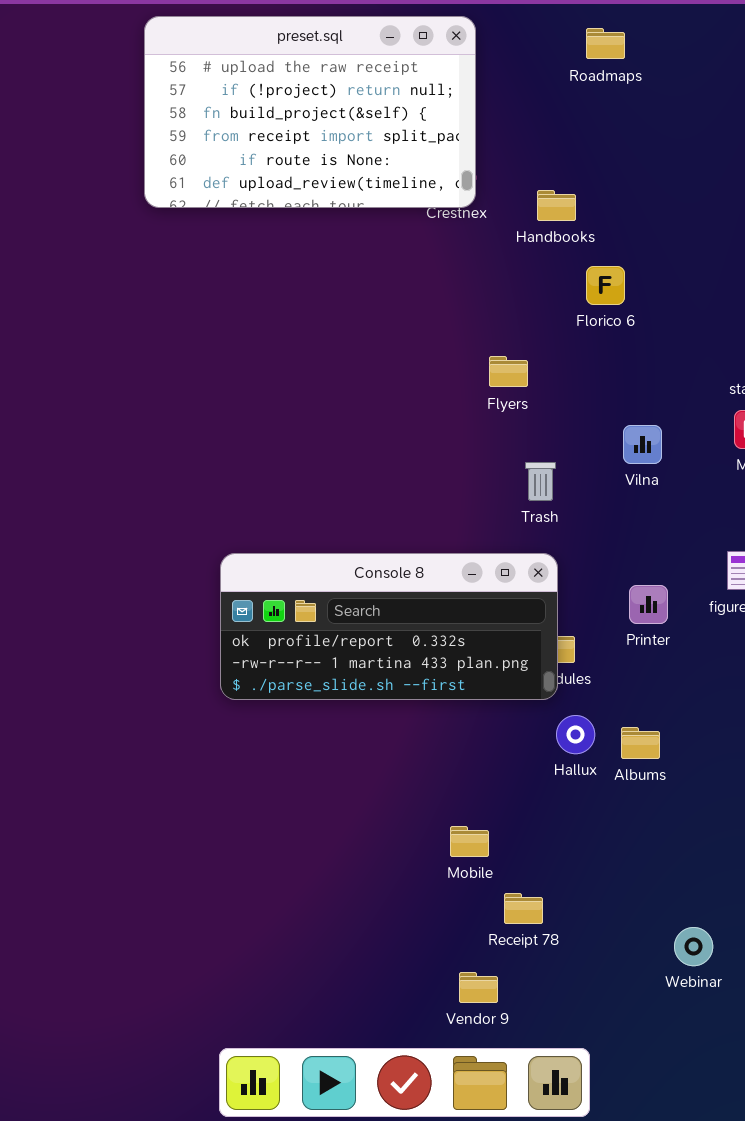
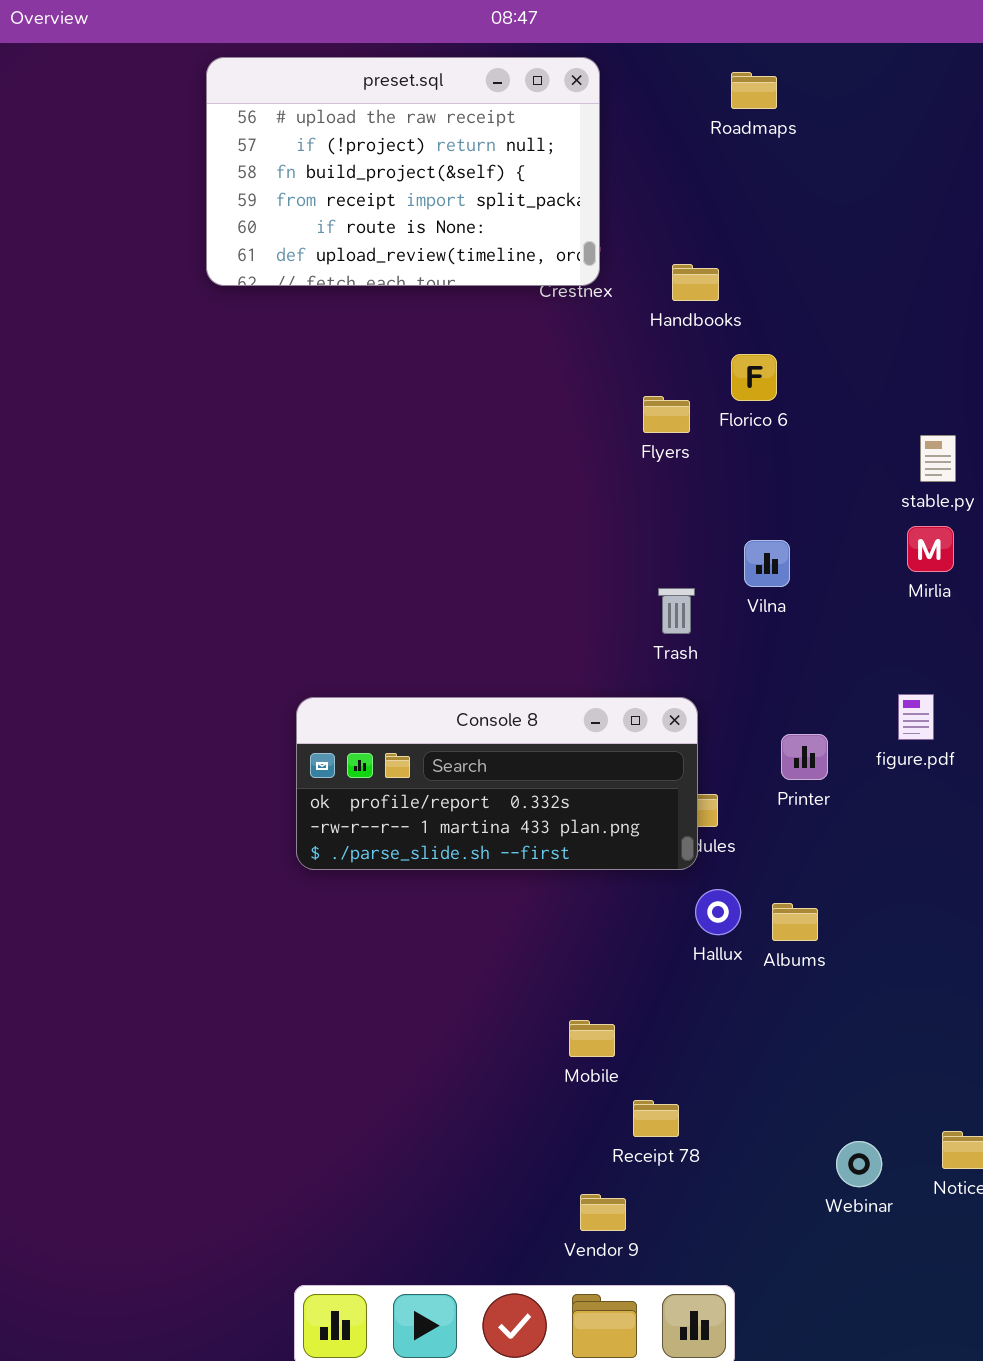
Flyers: [489,356,528,387] -> [643,396,690,433], moved
Vilna: [623,425,662,464] -> [744,540,790,587], moved

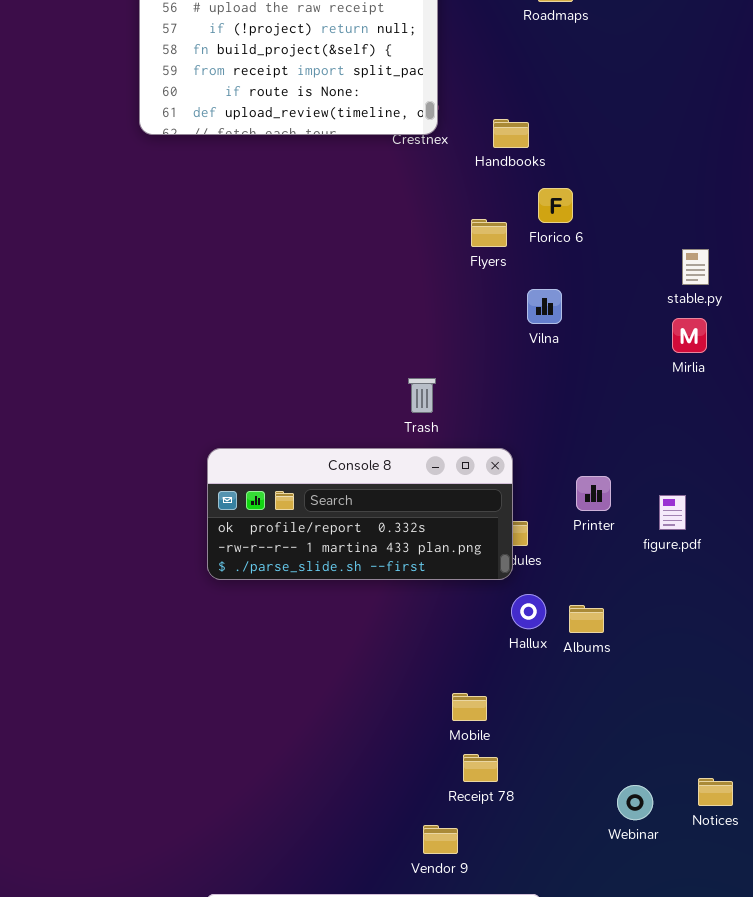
Vilna: [744,540,790,587] -> [527,289,562,324], moved
Trash: [658,588,695,634] -> [408,378,436,413], moved
figure.pdf: [898,694,934,740] -> [659,495,686,530], moved
Mobile: [569,1020,615,1057] -> [452,693,487,721], moved

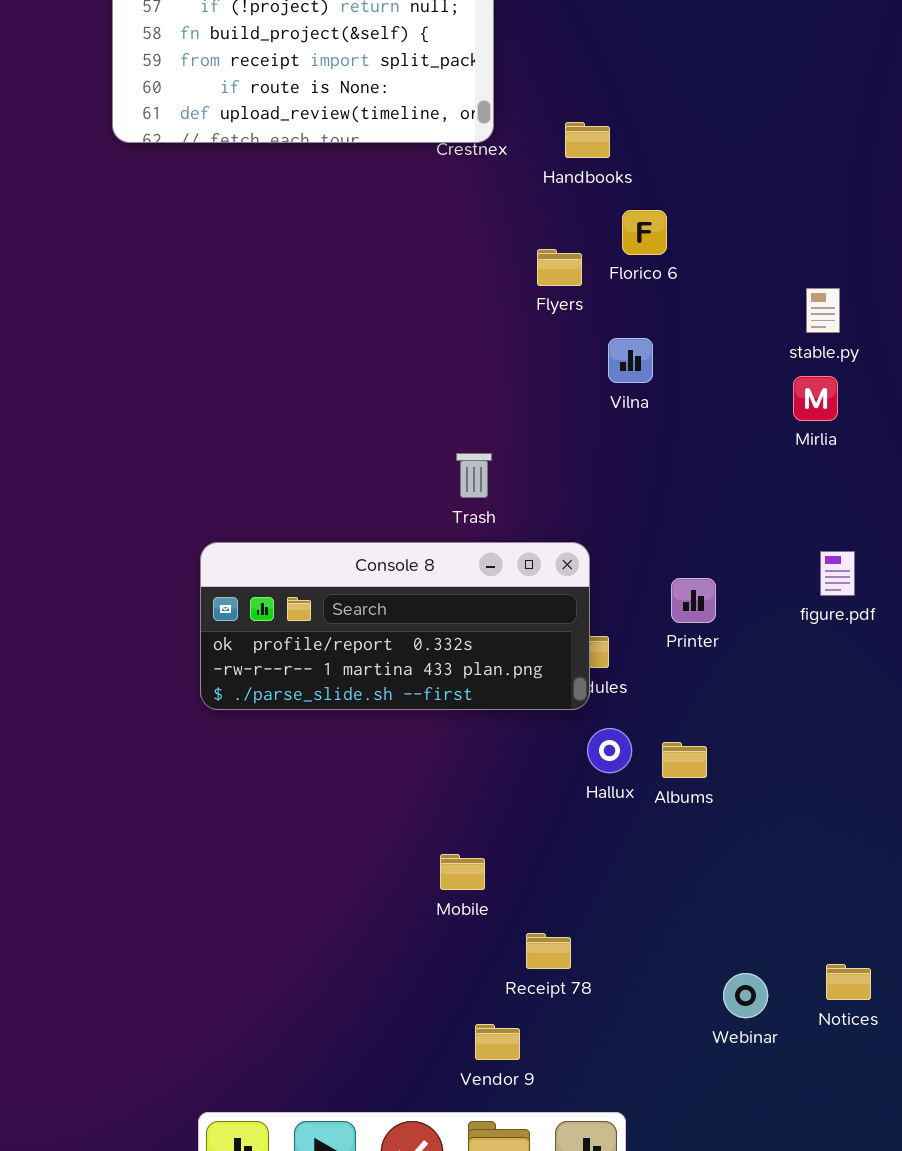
figure.pdf: [659,495,686,530] -> [820,551,855,596], moved
Mobile: [452,693,487,721] -> [440,854,485,890], moved

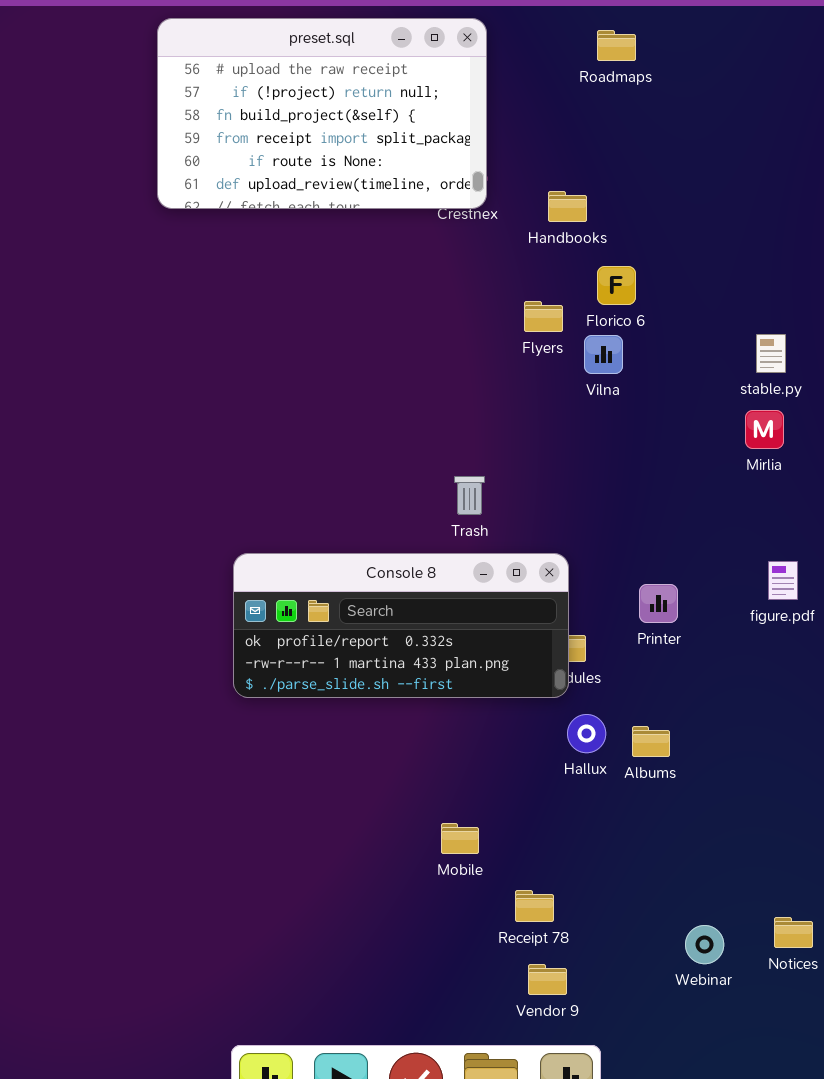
Vilna: [608,338,653,383] -> [584,335,623,374], moved
Vendor 9: [475,1024,520,1060] -> [528,964,567,995], moved

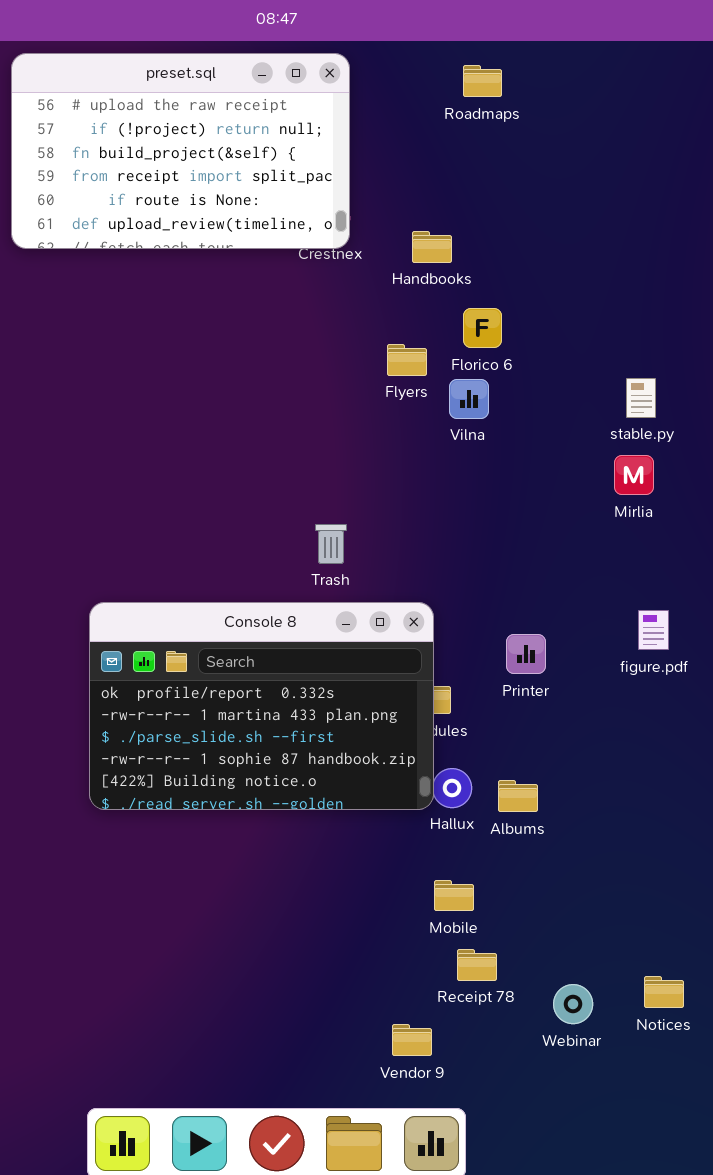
Console 8: [233,553,569,698] -> [89,602,434,810], resized
Mobile: [441,823,479,854] -> [434,880,474,911], moved
Receipt 78: [515,890,554,922] -> [457,949,497,981], moved

